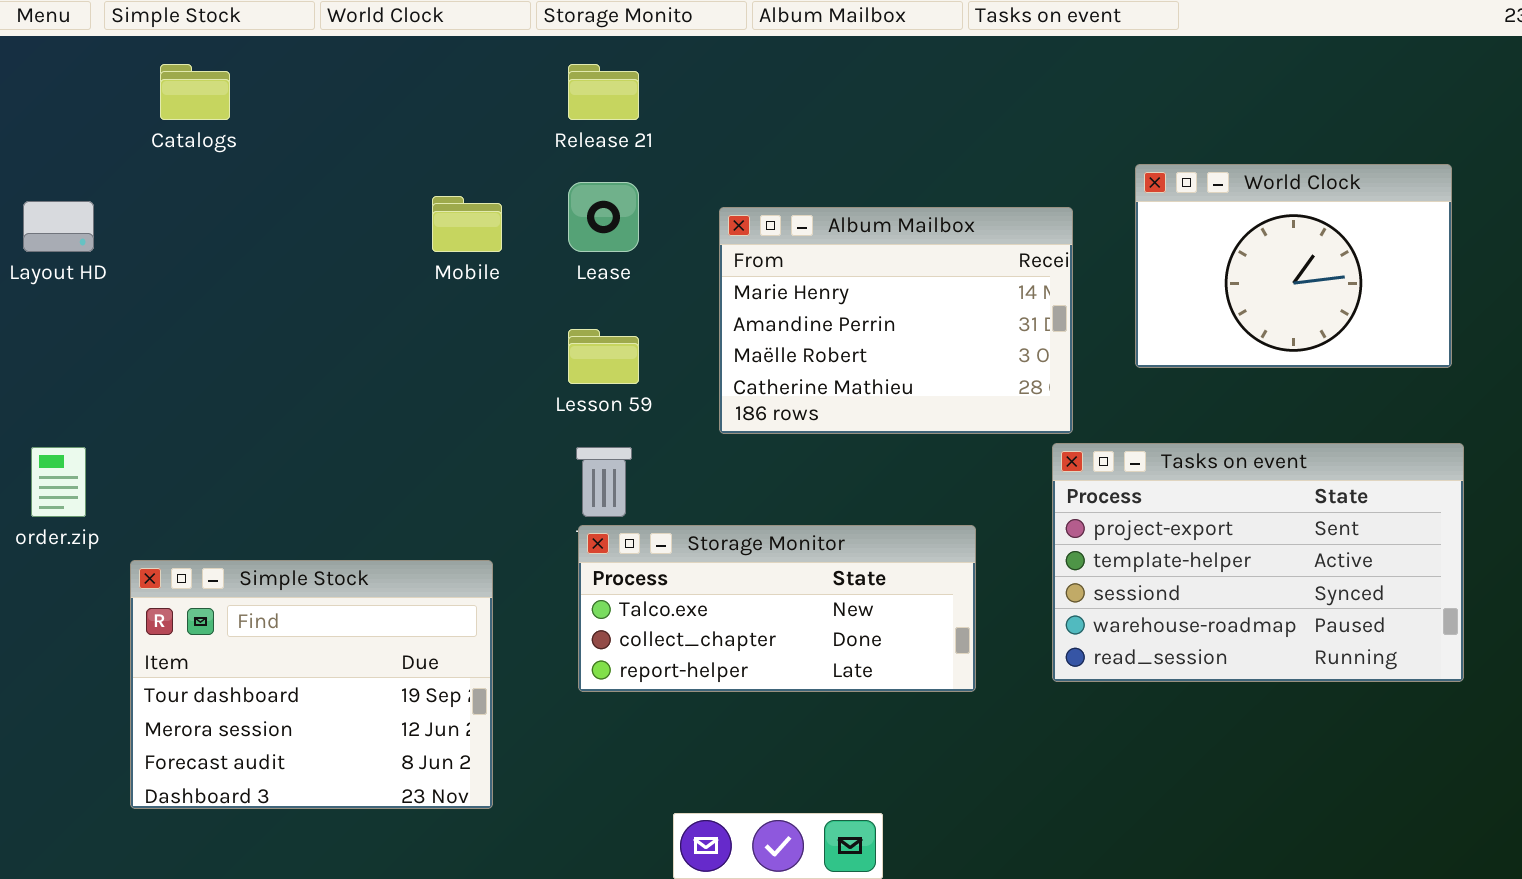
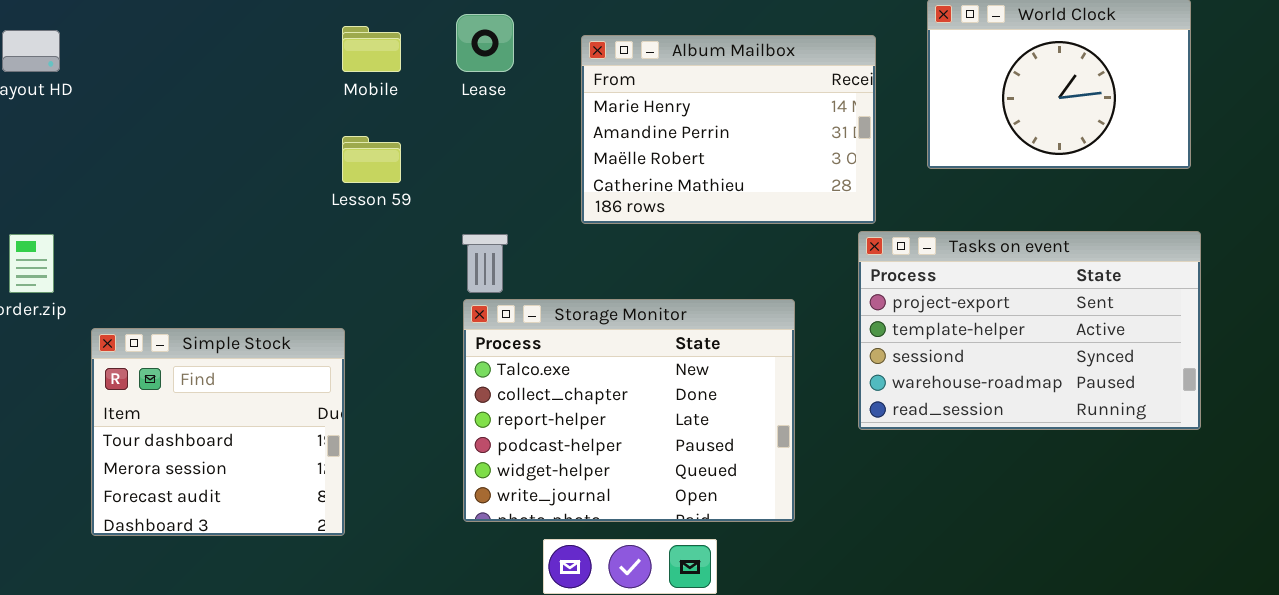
Lesson 59: [568,329,639,384] -> [342,136,401,183], moved
Storage Monitor: [578,525,976,692] -> [463,299,795,522], resized
Simple Stock: [130,560,493,809] -> [91,328,345,536], resized

